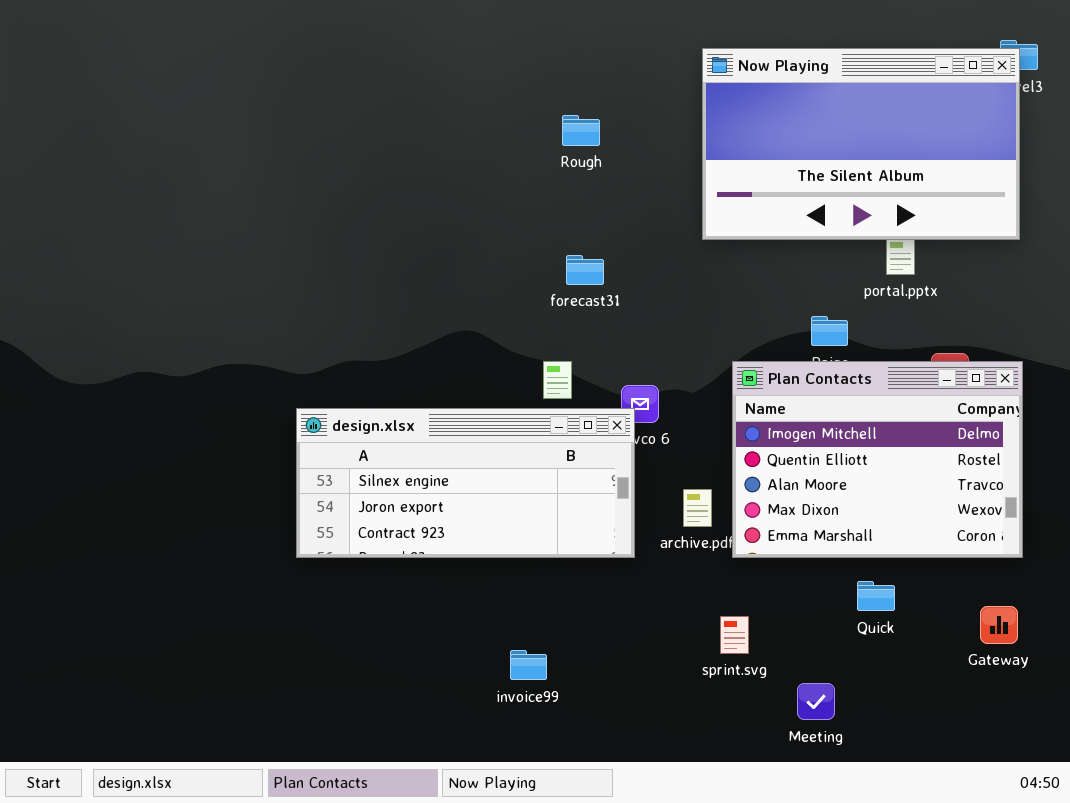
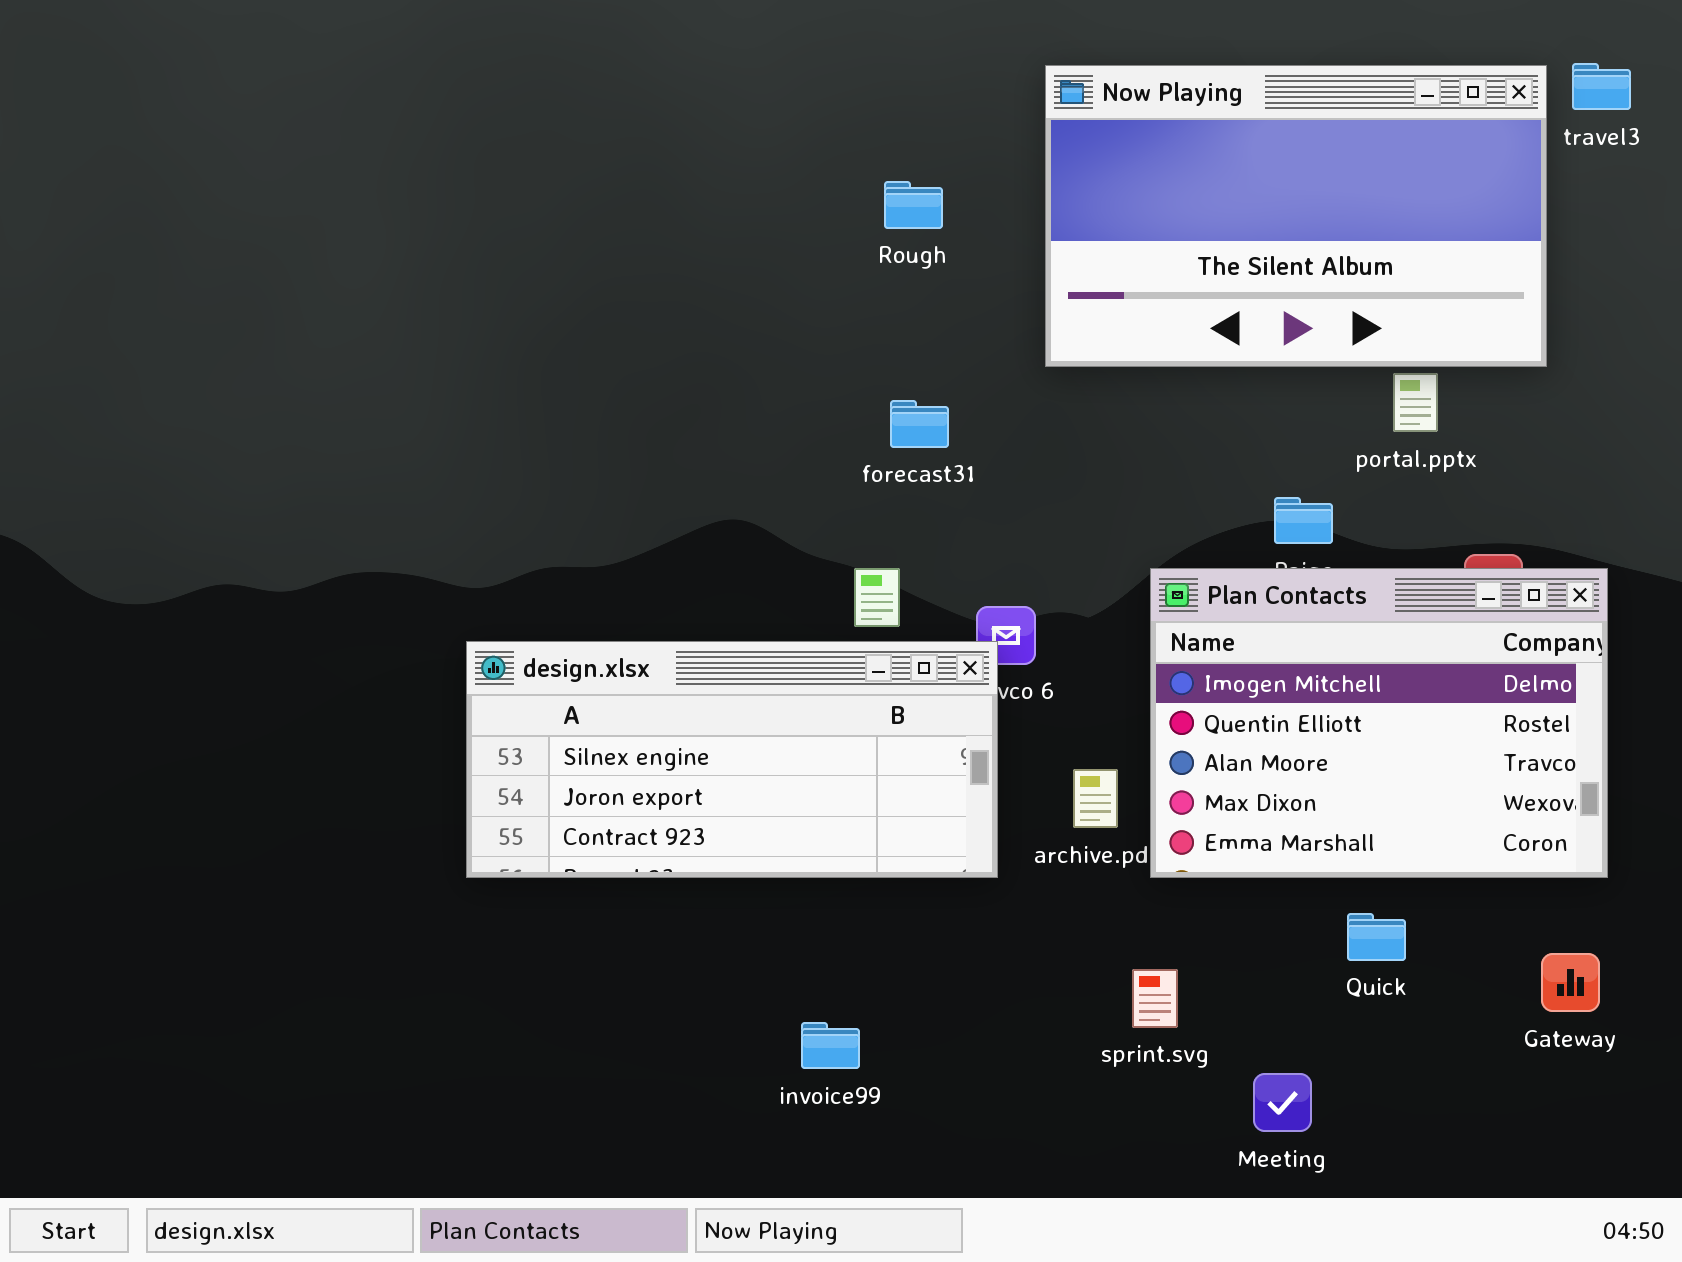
Now Playing: [702,48,1020,240] -> [1045,65,1547,367], moved

